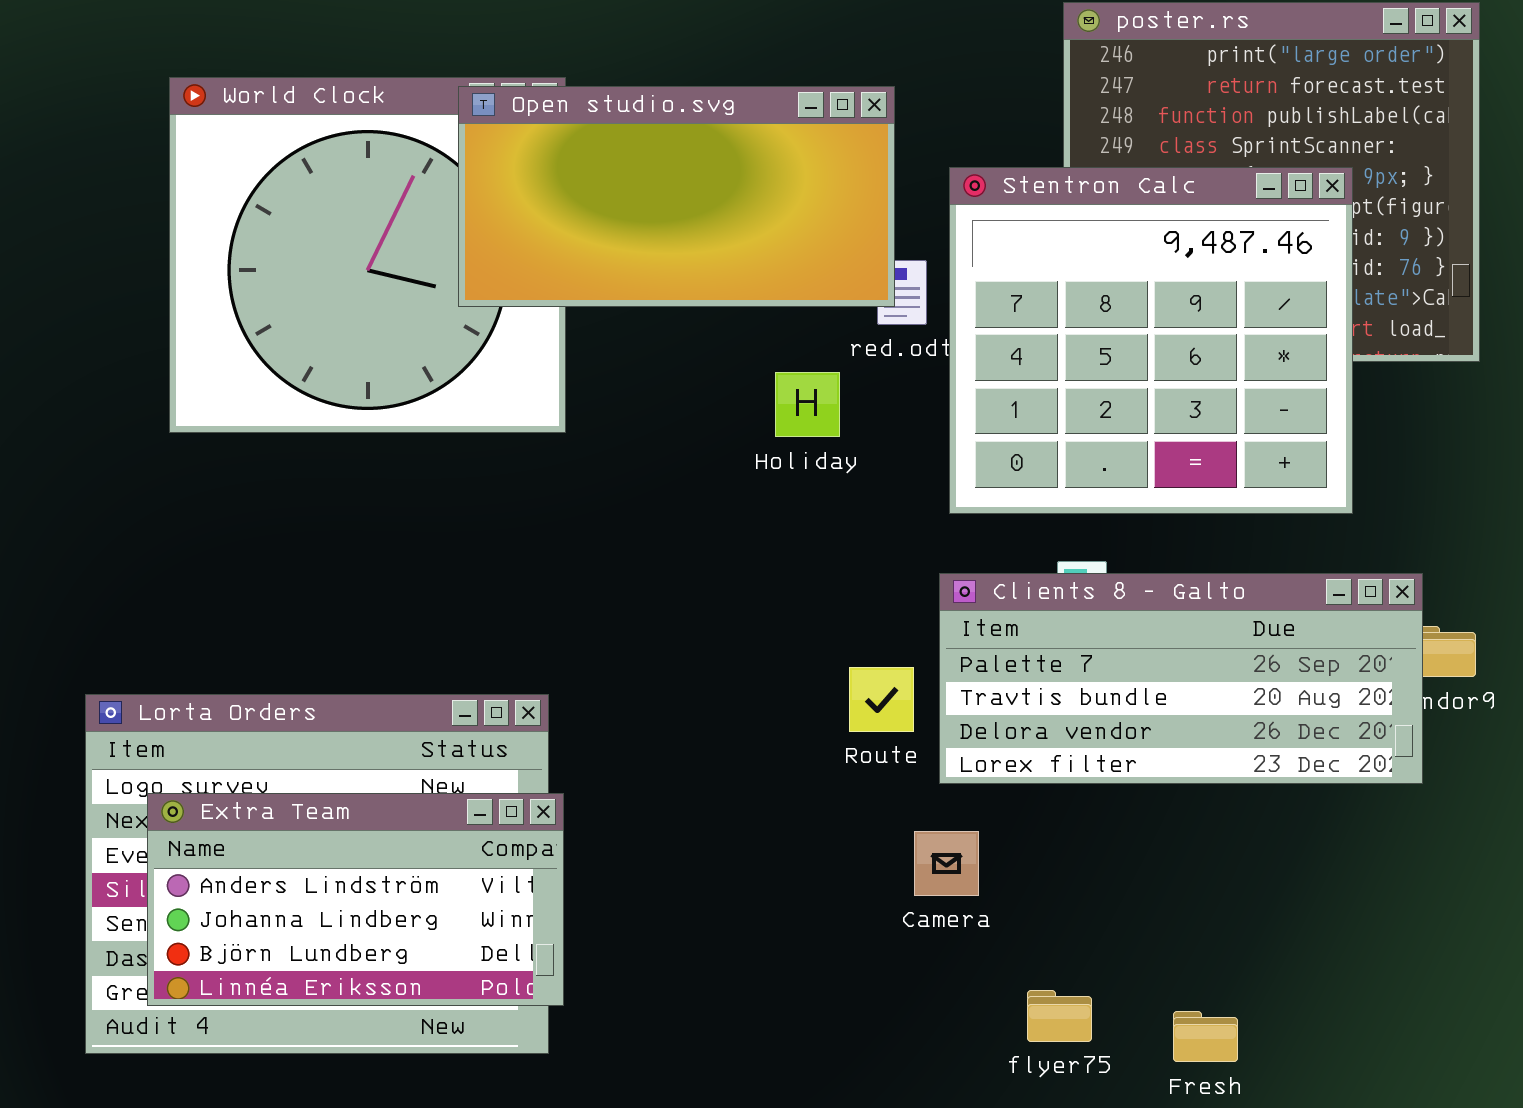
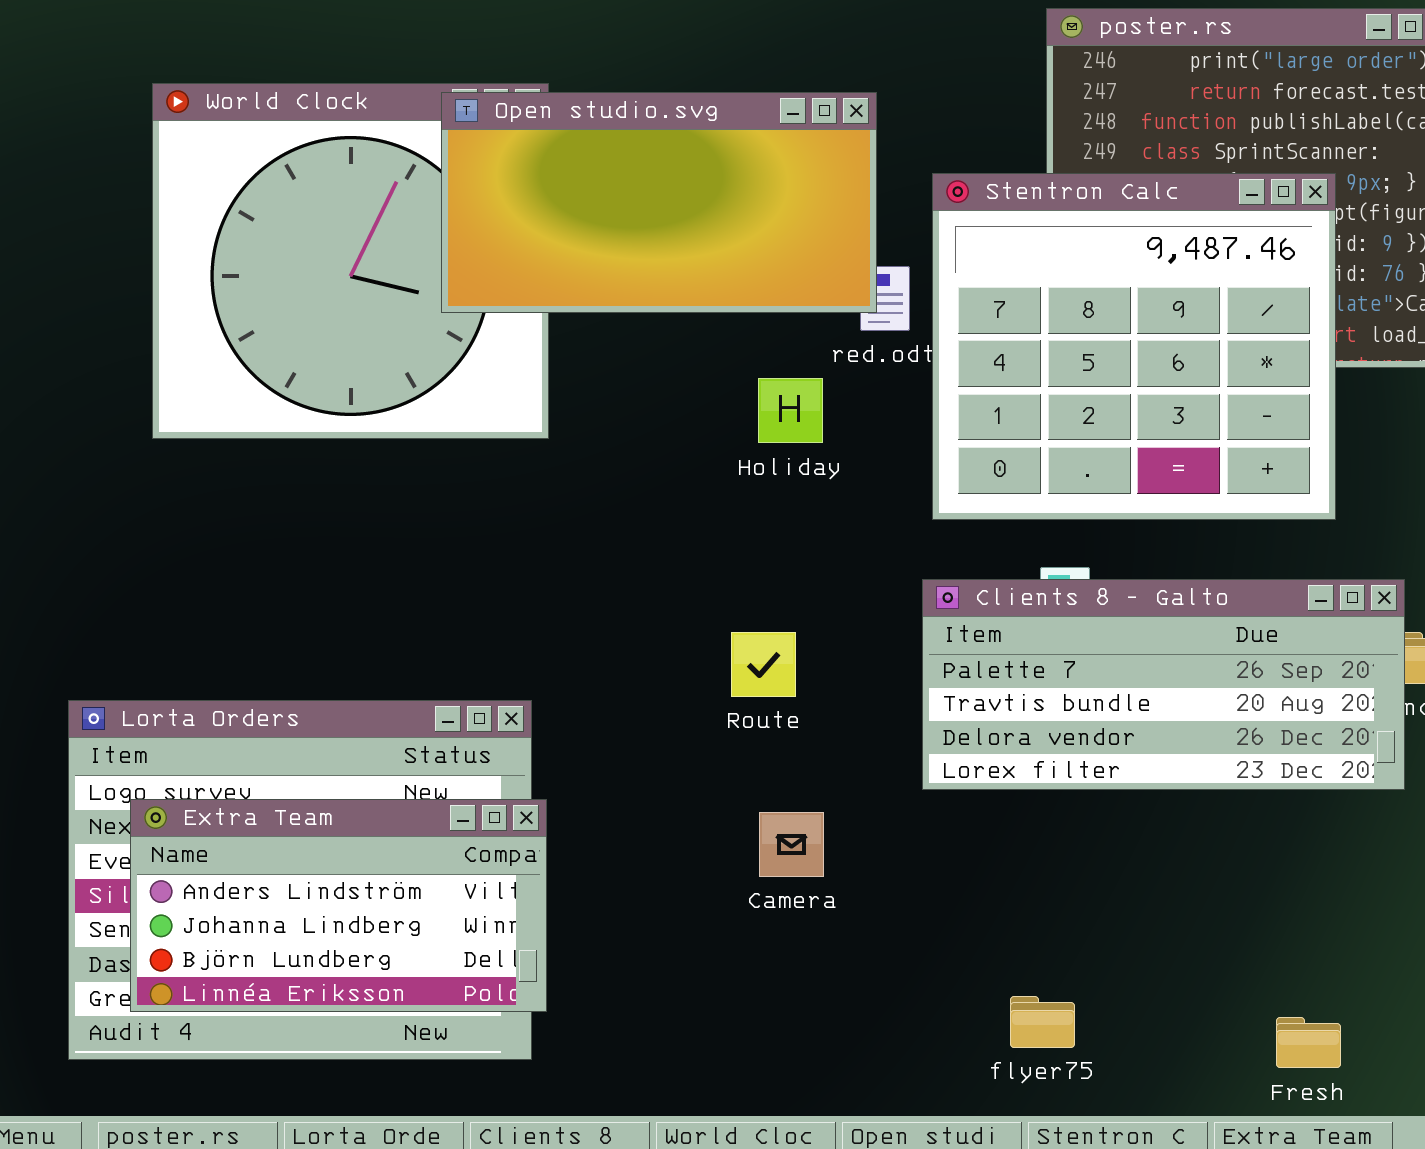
Route: [849,667,914,732] -> [731,632,796,697], moved
Camera: [914,831,979,896] -> [759,812,824,877], moved
Fresh: [1173,1011,1238,1062] -> [1276,1017,1341,1068], moved

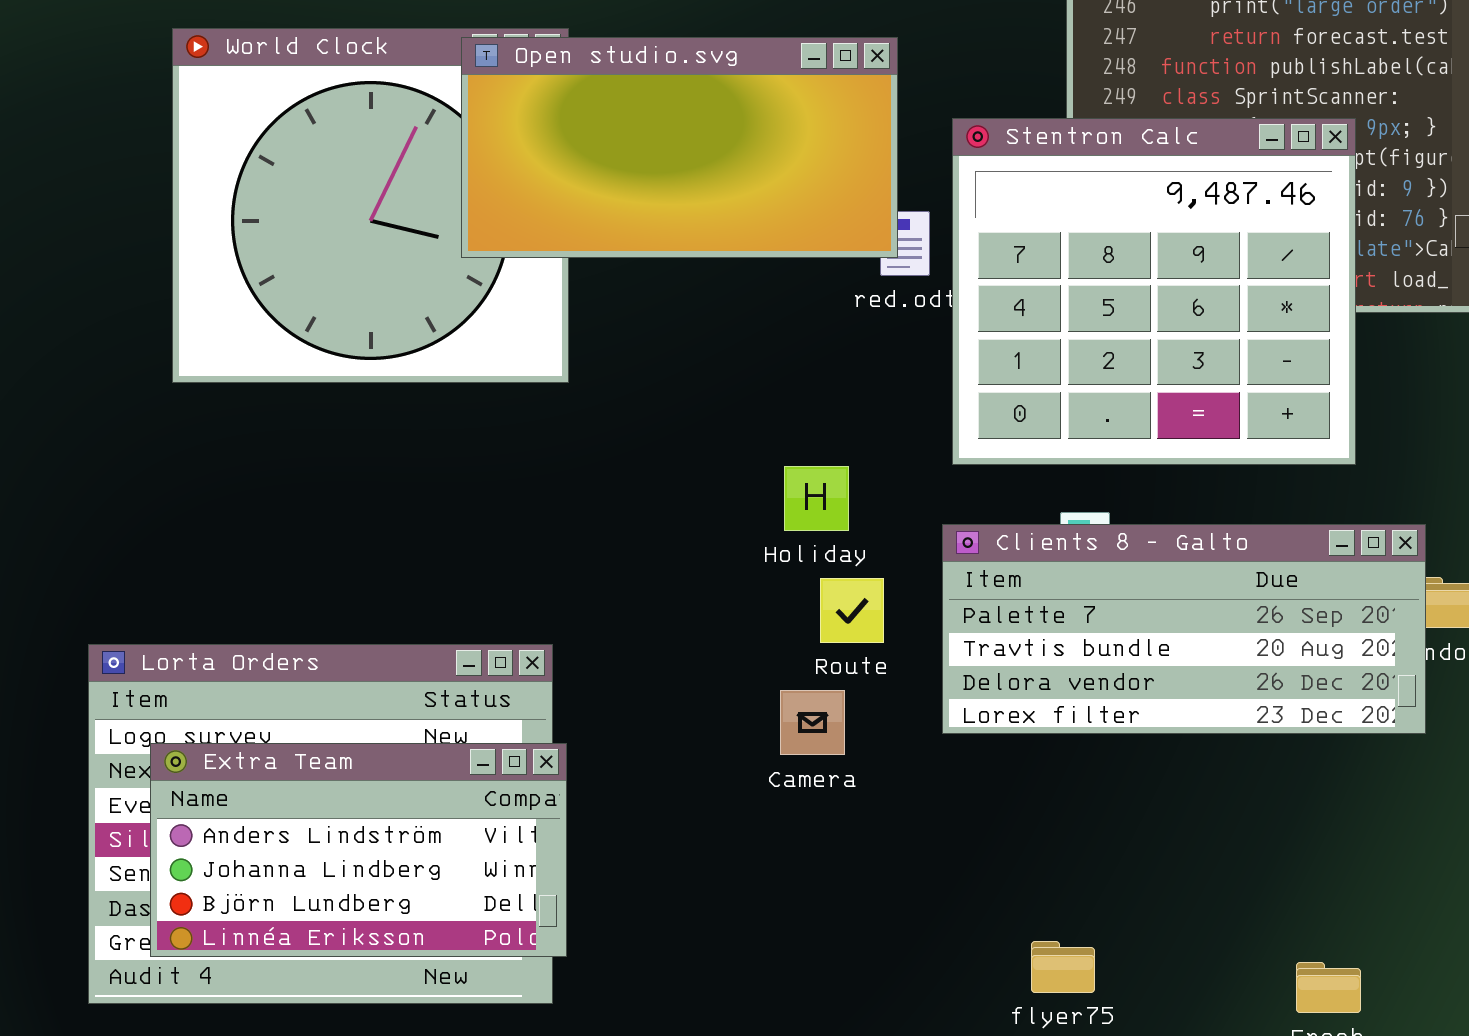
Holiday: [758,378,823,443] -> [784,466,849,531], moved
Route: [731,632,796,697] -> [820,578,884,643], moved
Camera: [759,812,824,877] -> [780,690,845,755], moved

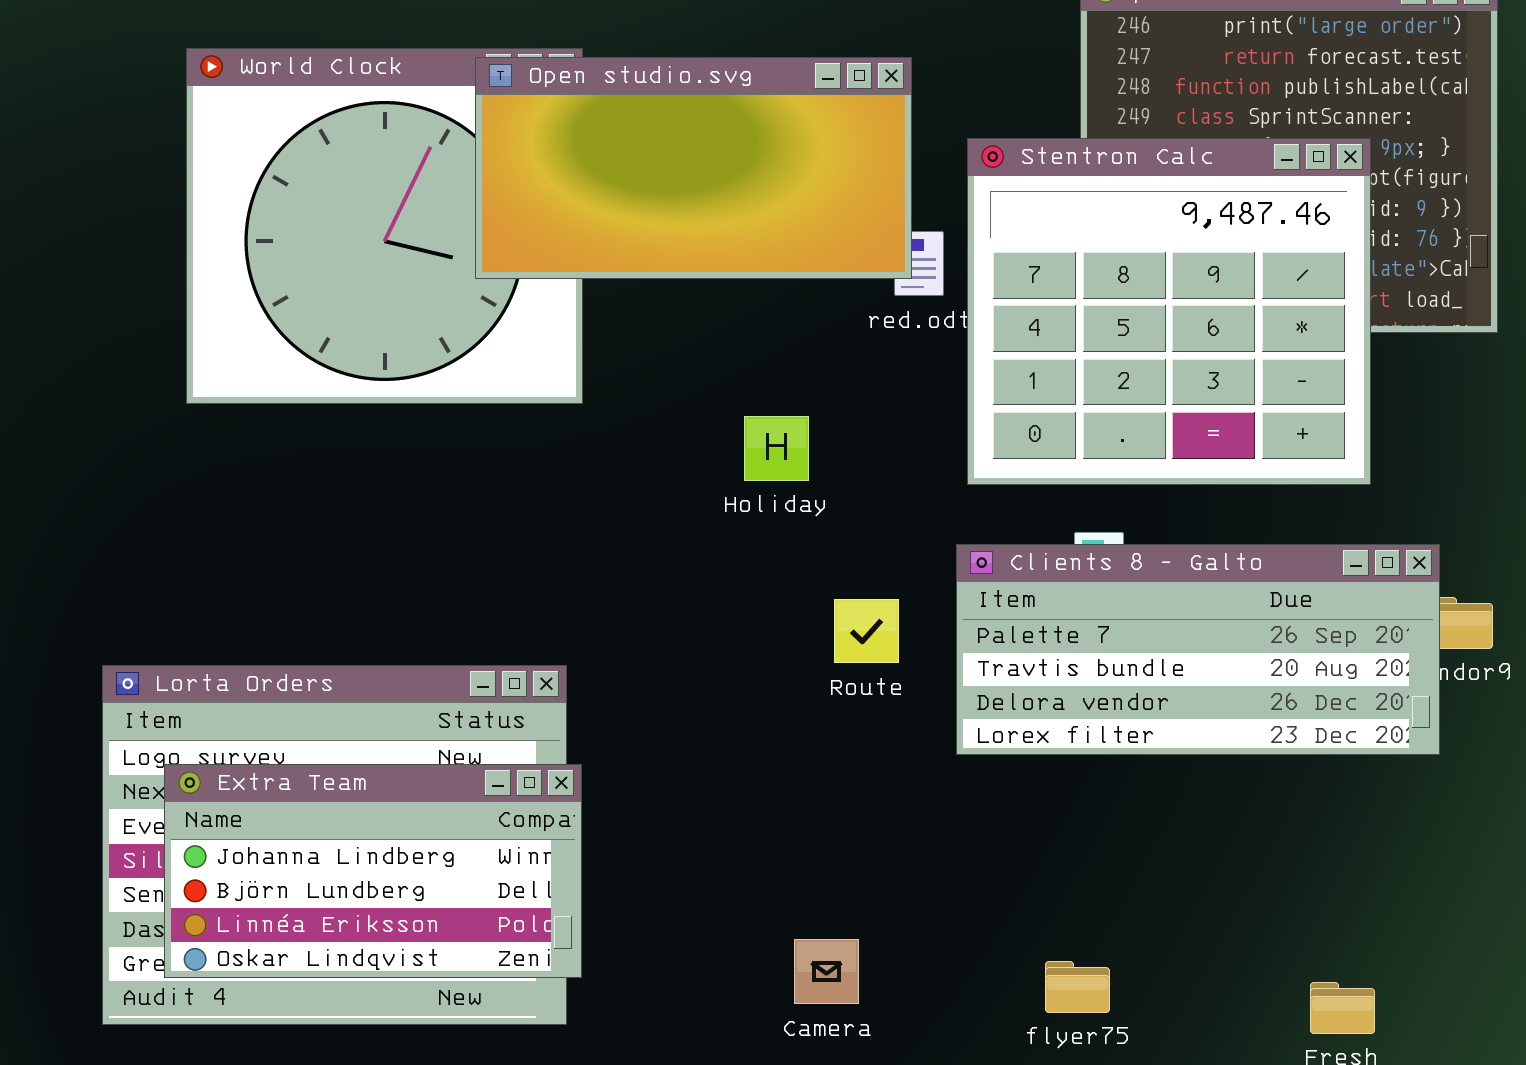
Holiday: [784,466,849,531] -> [744,416,809,481], moved
Camera: [780,690,845,755] -> [794,939,859,1004], moved
Extra Team: [150,743,567,957] -> [164,764,582,978], scrolled down 1 row

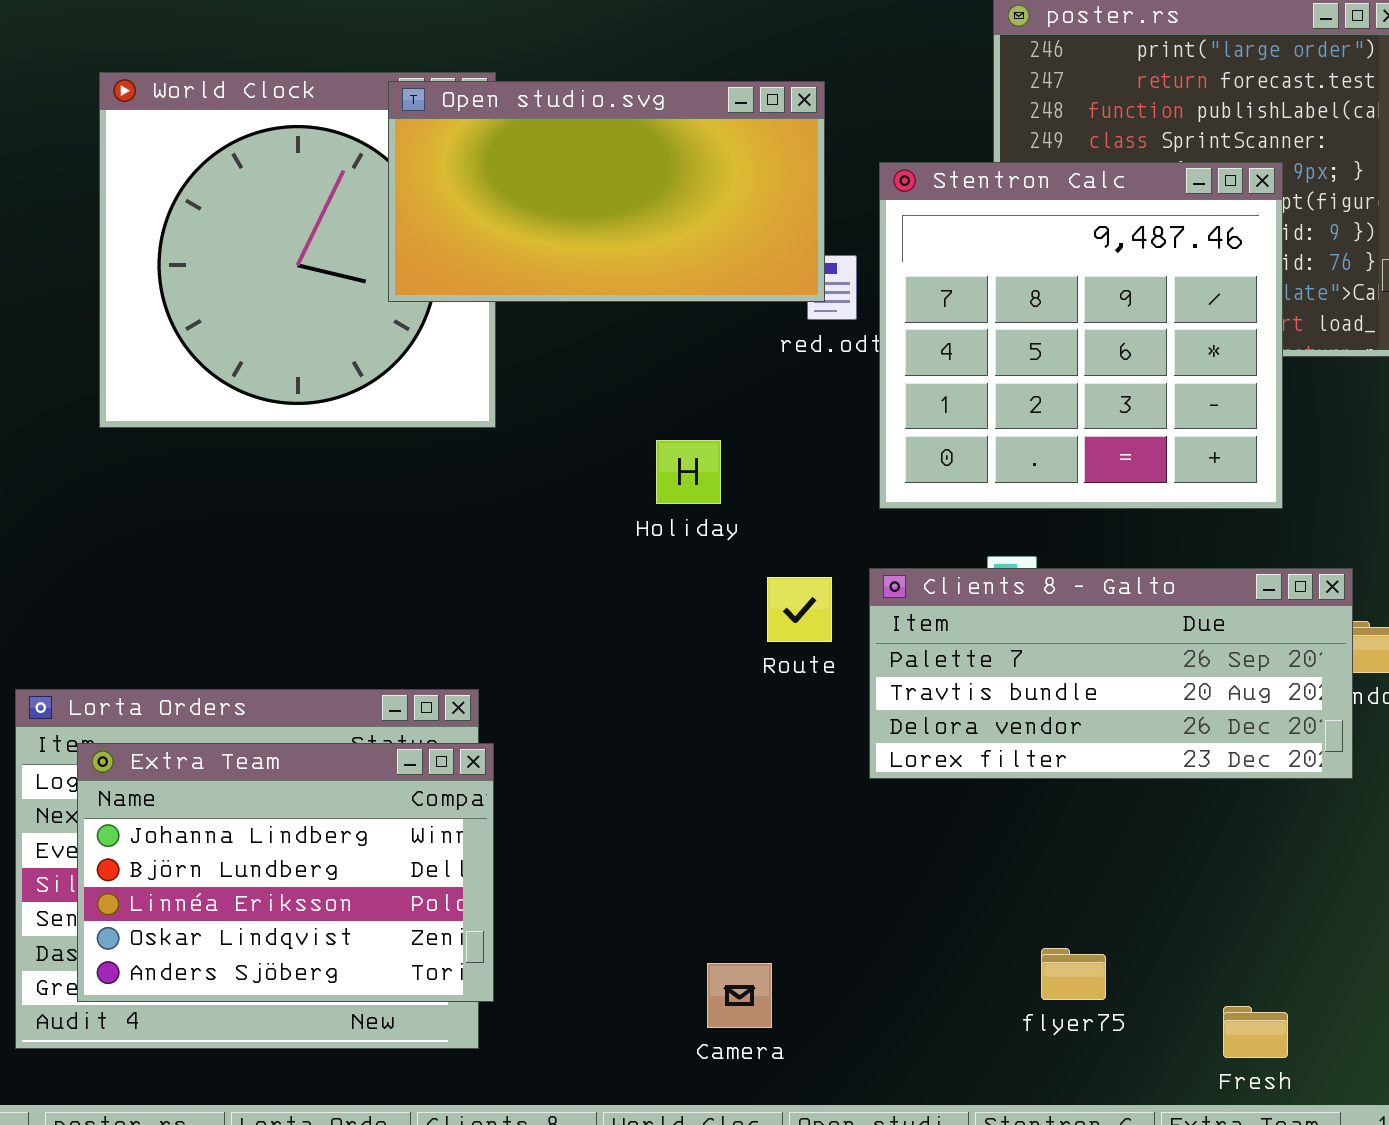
Route: [834,599,899,663] -> [767,577,832,642], moved
Extra Team: [164,764,582,978] -> [77,743,494,1002], resized
flyer75: [1045,961,1110,1013] -> [1041,948,1106,1000], moved

